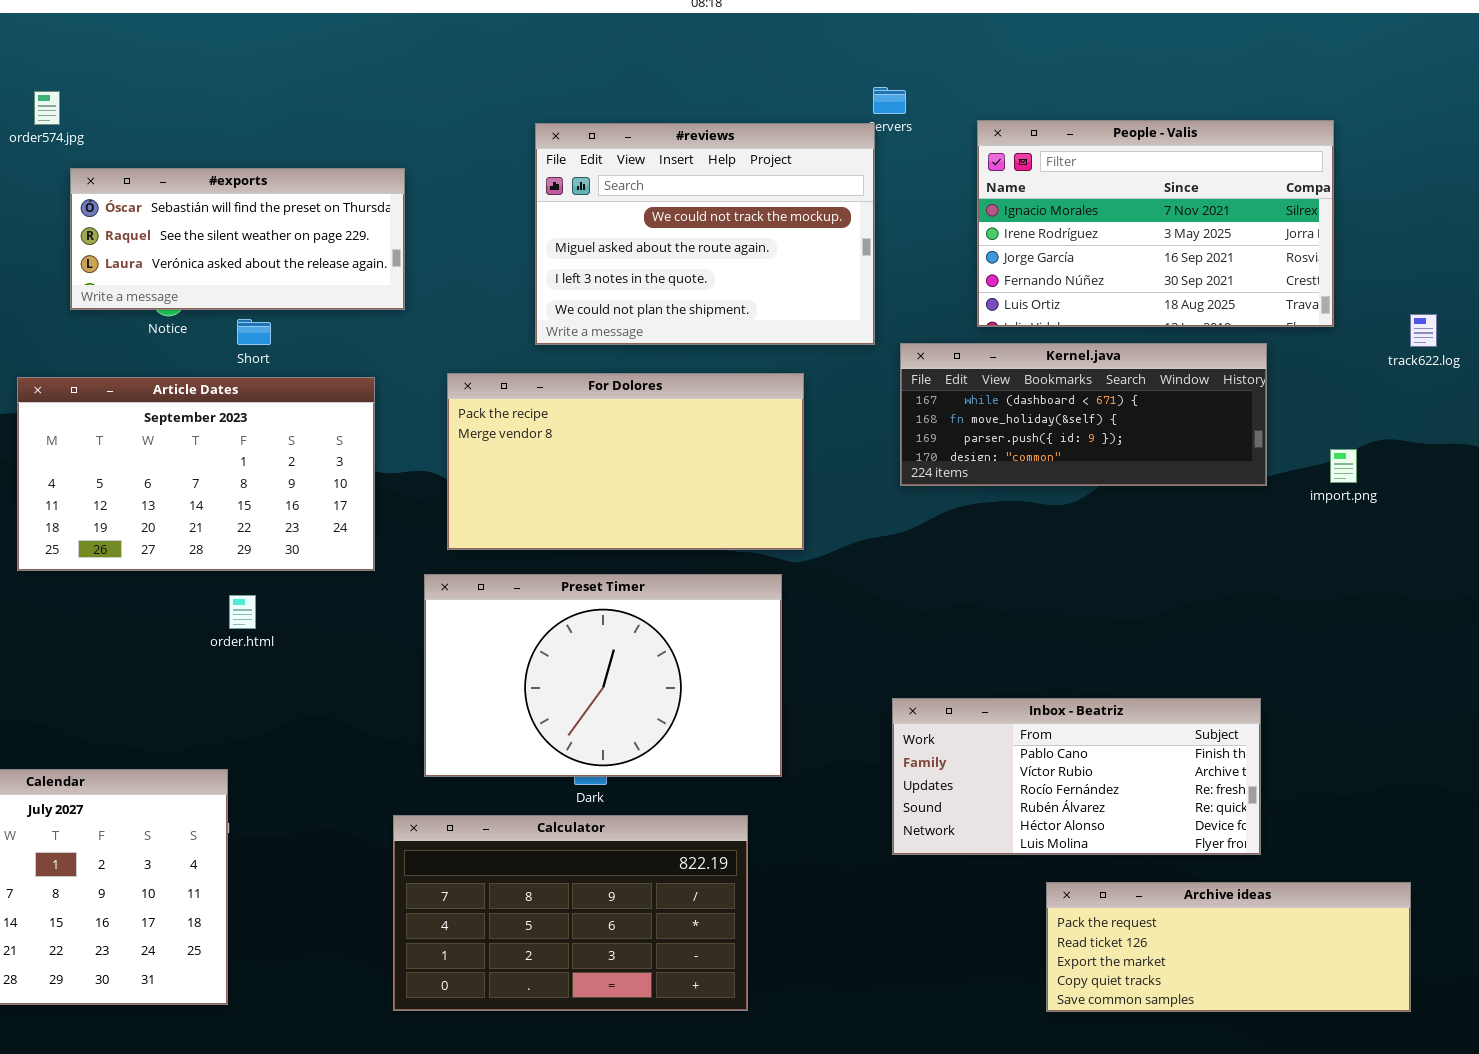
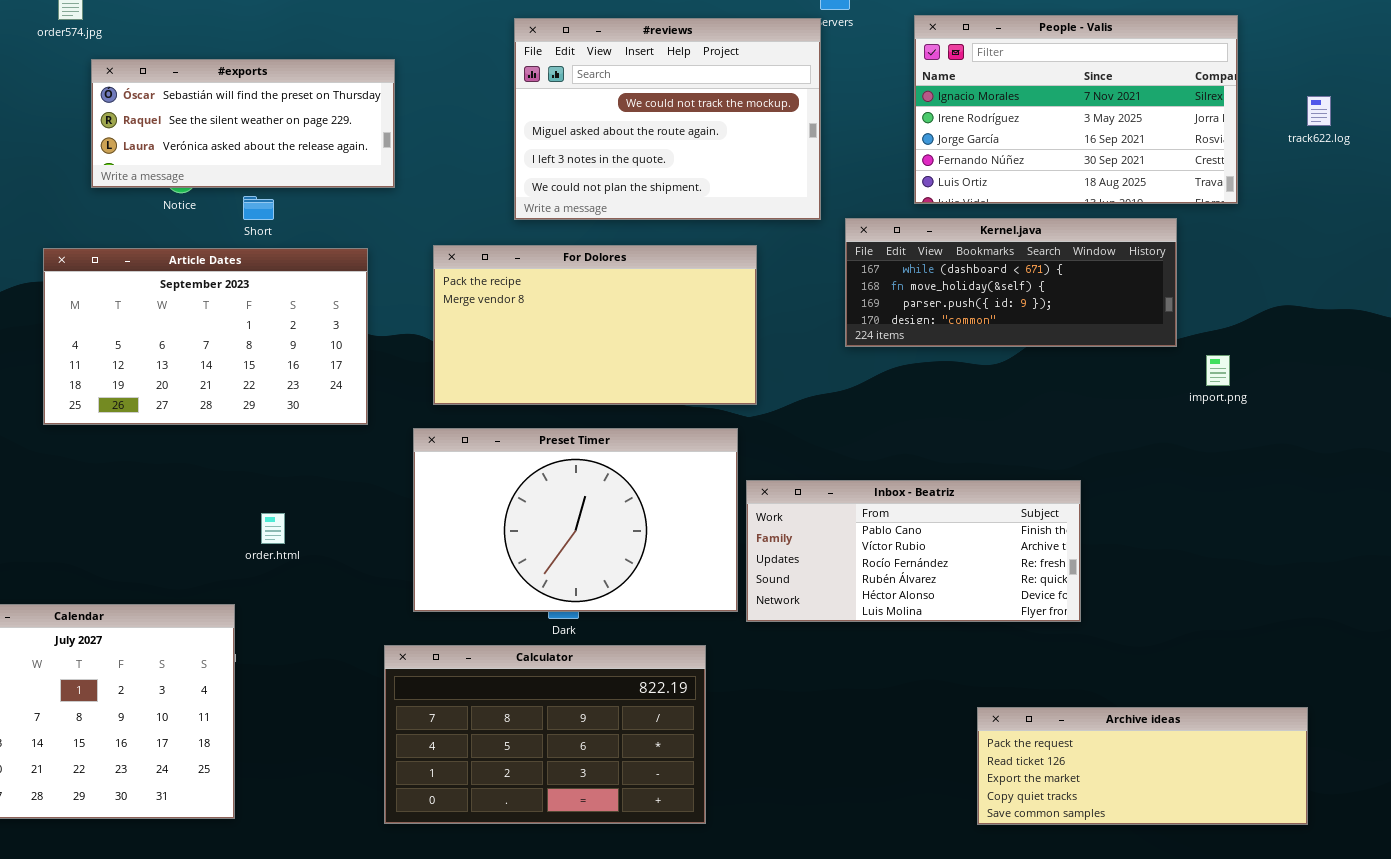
track622.log: [1410,314,1437,347] -> [1307,96,1331,126], moved
import.png: [1330,449,1357,483] -> [1206,355,1230,386], moved
order.html: [229,595,256,629] -> [261,513,285,544], moved
Inbox - Beatriz: [892,698,1261,855] -> [746,480,1081,622], moved

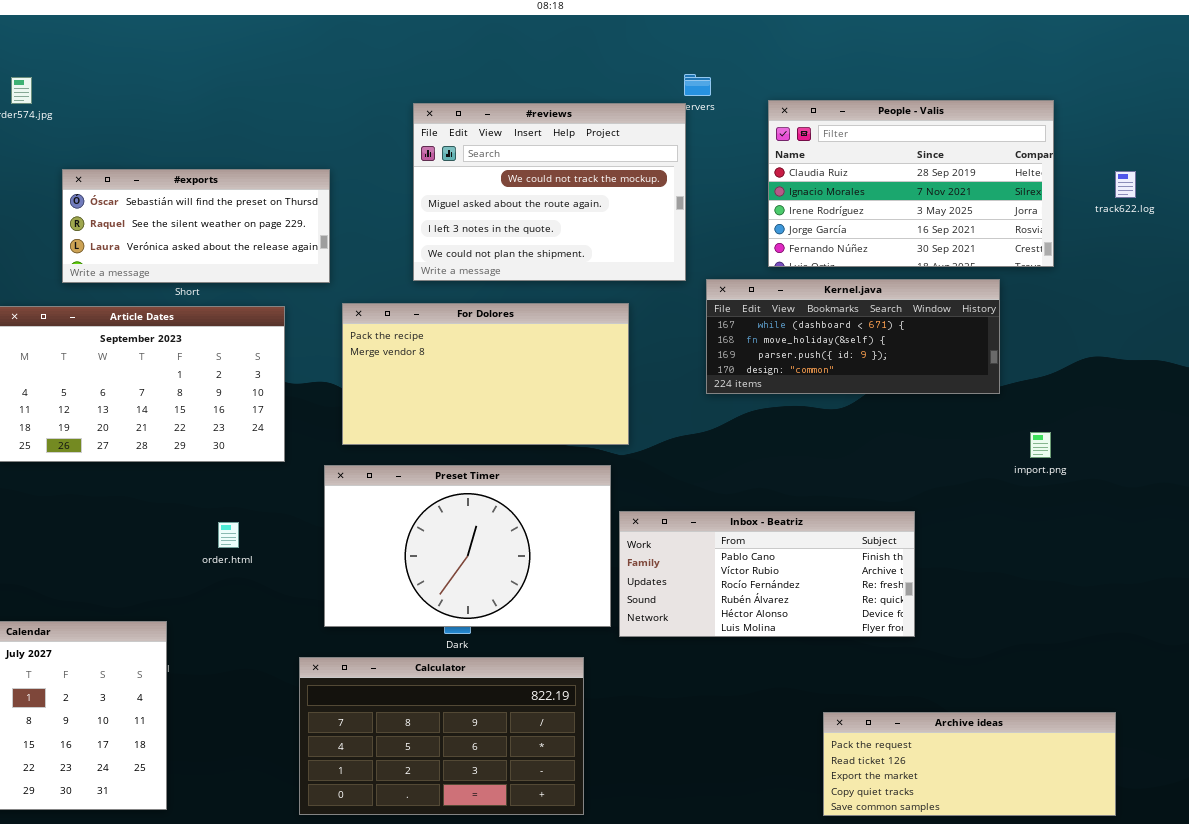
People - Valis: [914,15,1238,204] -> [768,100,1054,267], scrolled up 1 row
#exports: [91,59,395,188] -> [62,169,330,283], moved
import.png: [1206,355,1230,386] -> [1030,432,1051,458], moved
order.html: [261,513,285,544] -> [218,522,239,548], moved

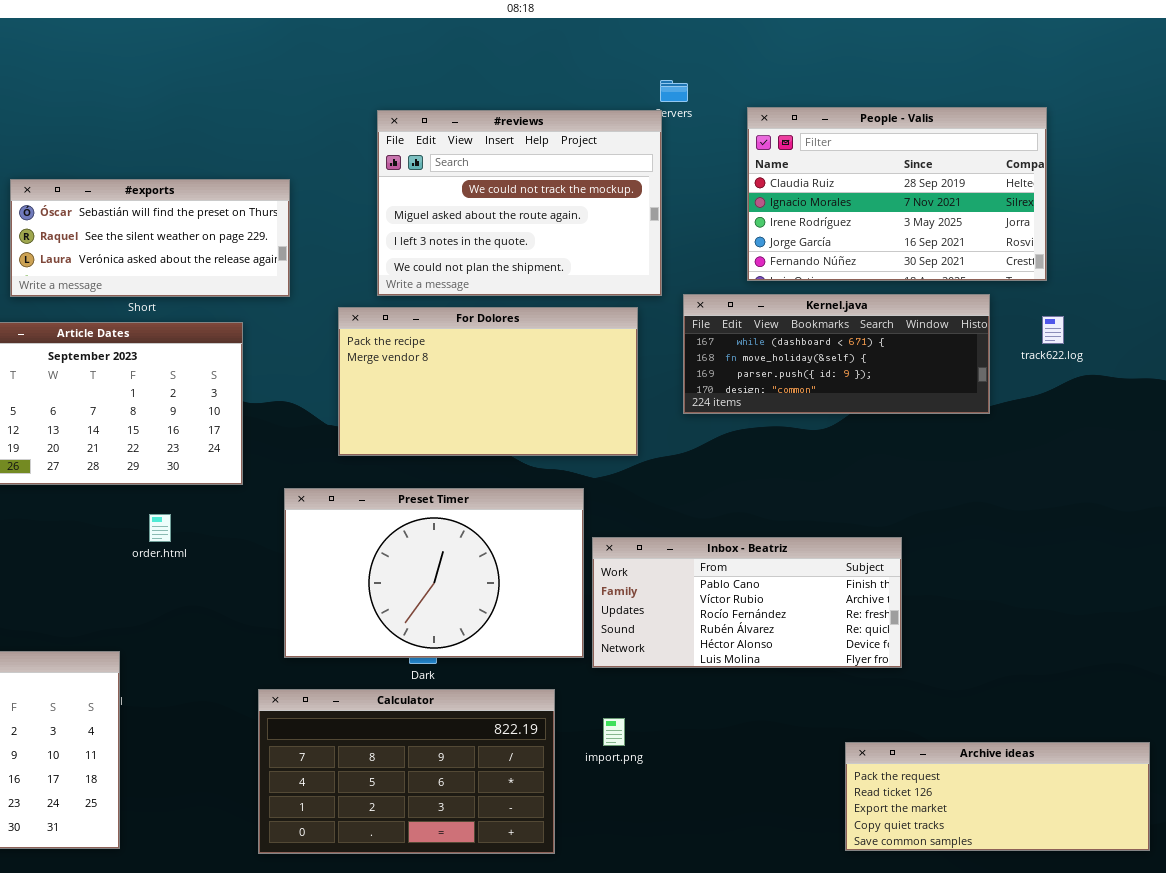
track622.log: [1115,171,1136,198] -> [1042,316,1064,344], moved
For Dolores: [342,303,629,445] -> [338,307,638,456], moved
import.png: [1030,432,1051,458] -> [603,718,625,746], moved
order.html: [218,522,239,548] -> [149,514,171,542], moved
Archive ideas: [823,712,1116,816] -> [845,742,1150,851], moved

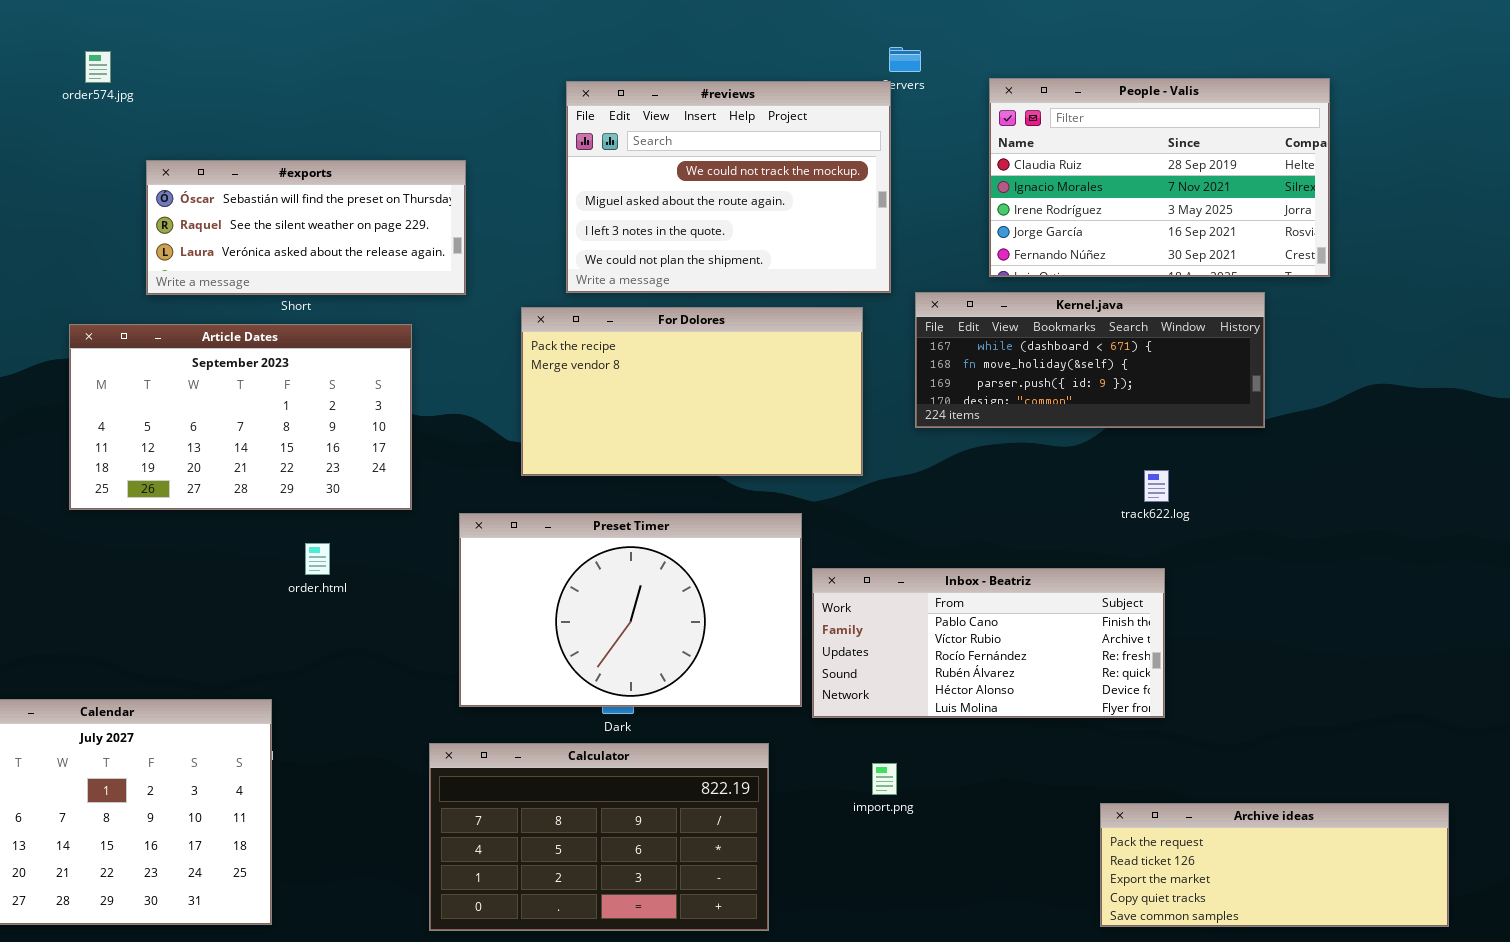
track622.log: [1042,316,1064,344] -> [1144,470,1169,502], moved
import.png: [603,718,625,746] -> [872,763,897,795], moved

